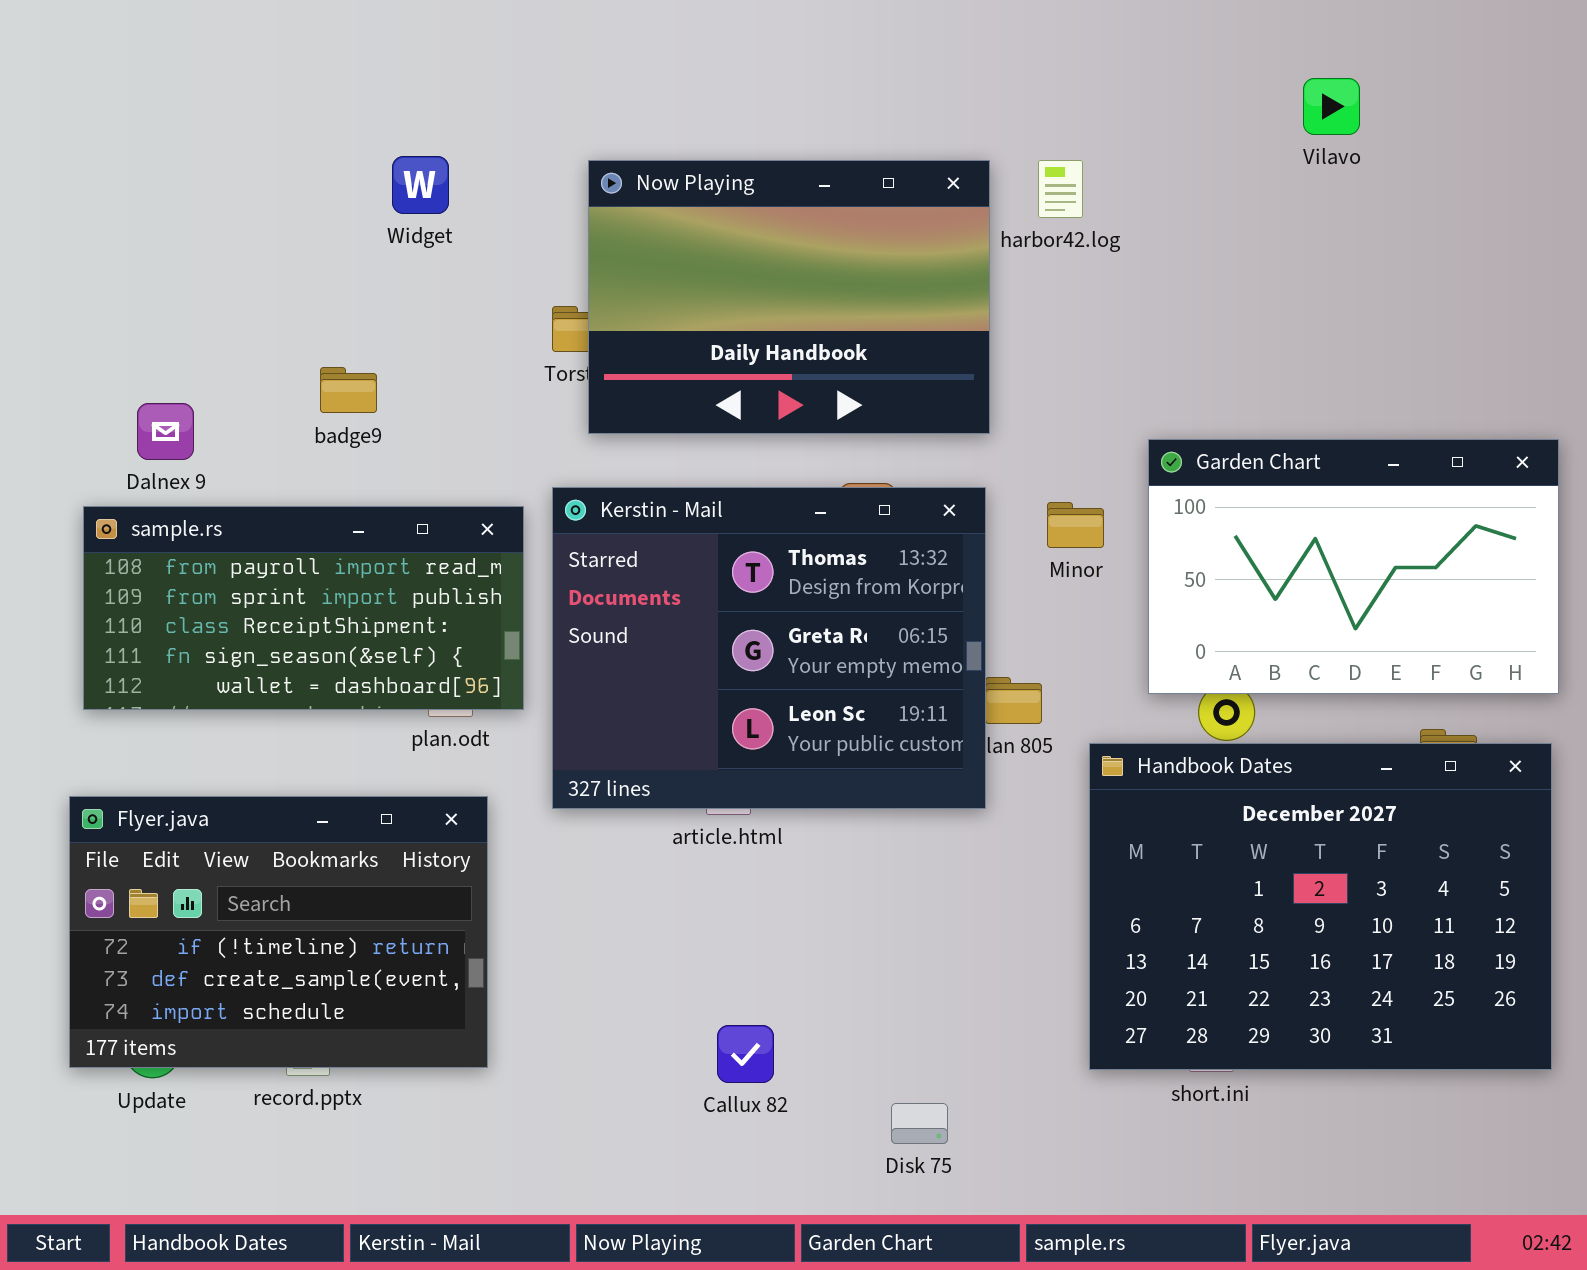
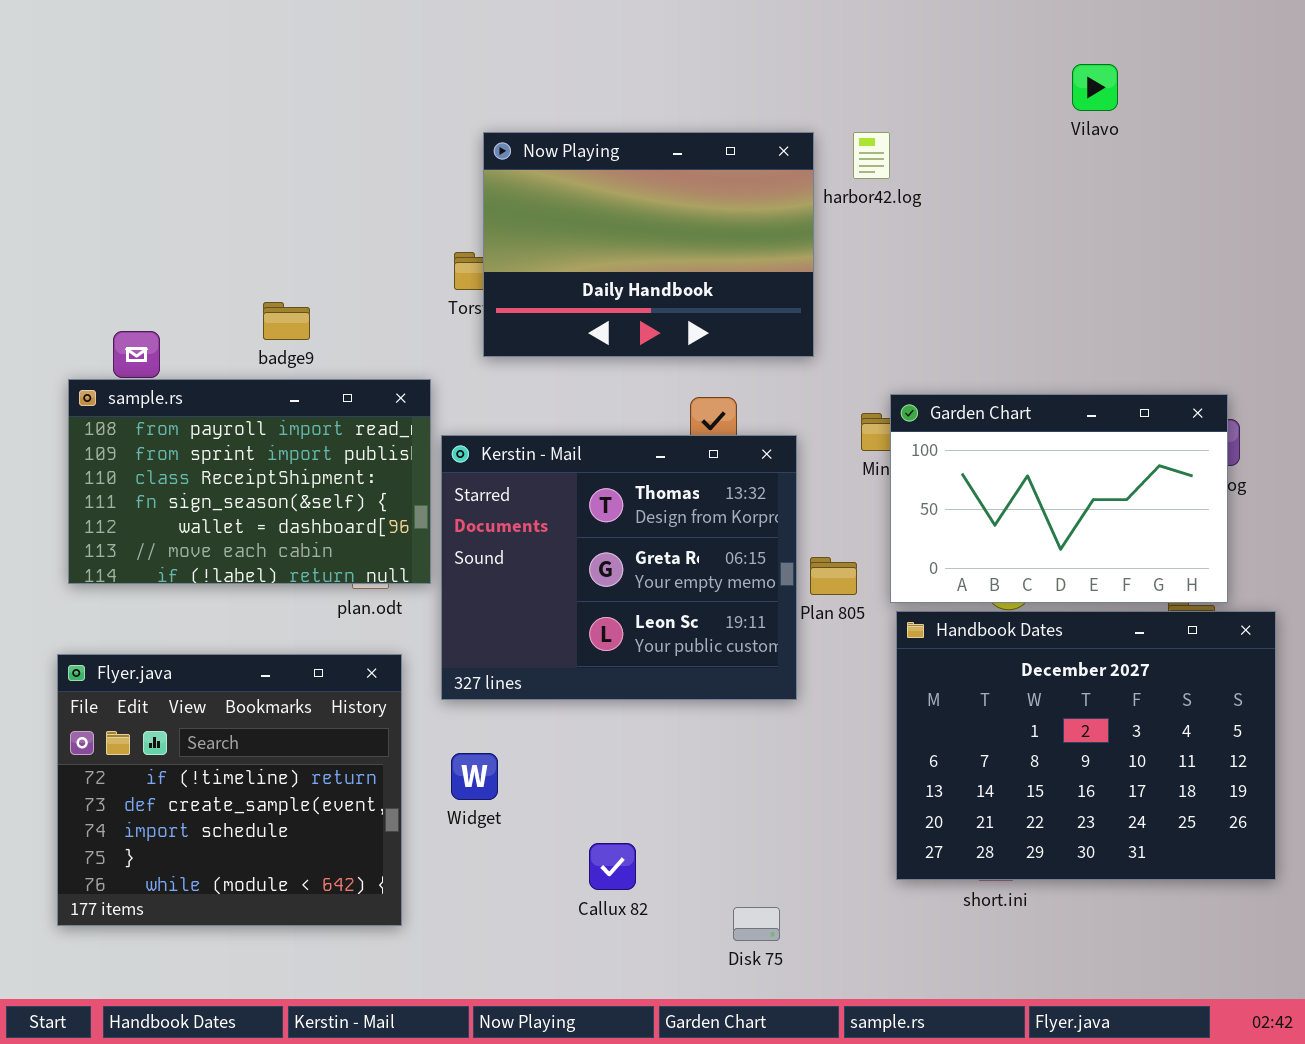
Widget: [392,156,449,214] -> [451,753,498,800], moved
Garden Chart: [1148,439,1559,694] -> [890,394,1228,603], moved
Kerstin - Mail: [552,487,986,809] -> [441,435,797,700], moved
sample.rs: [83,506,524,710] -> [68,379,431,584], resized
Flyer.java: [69,796,488,1068] -> [57,654,402,926], resized

